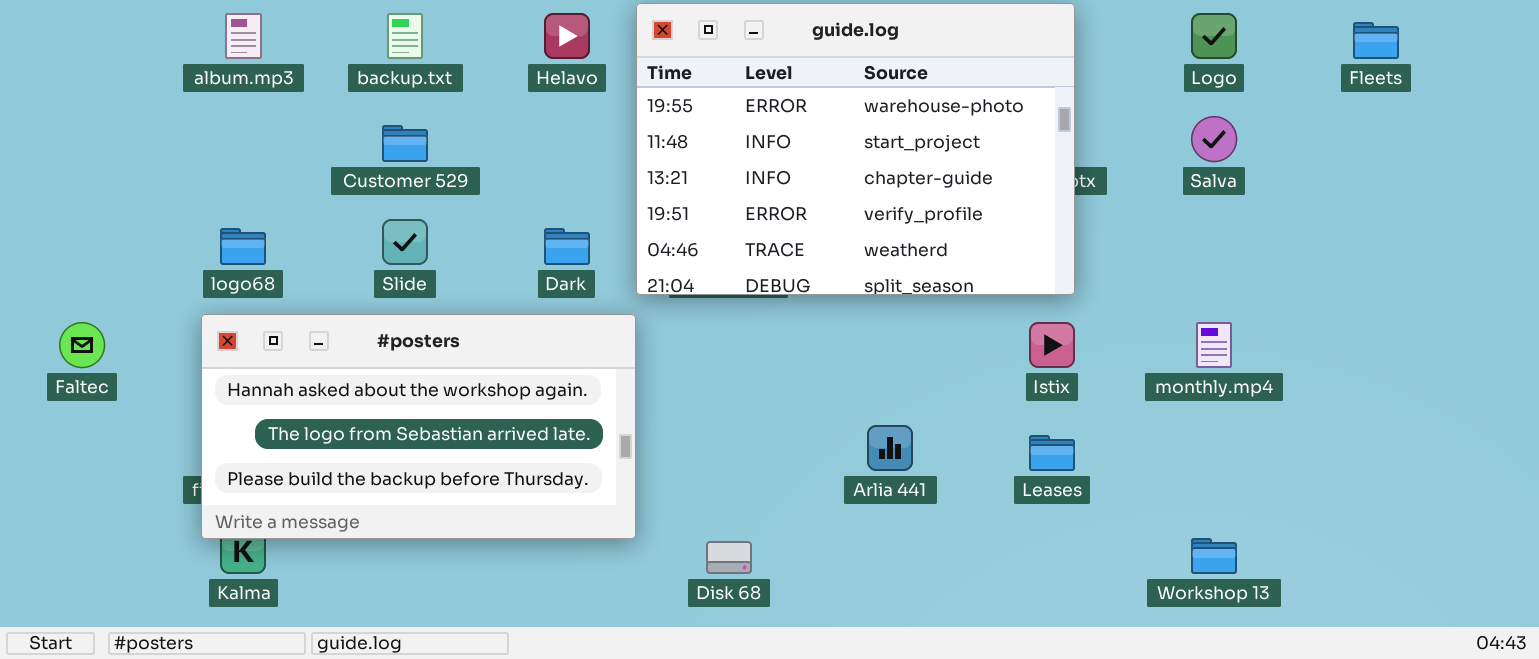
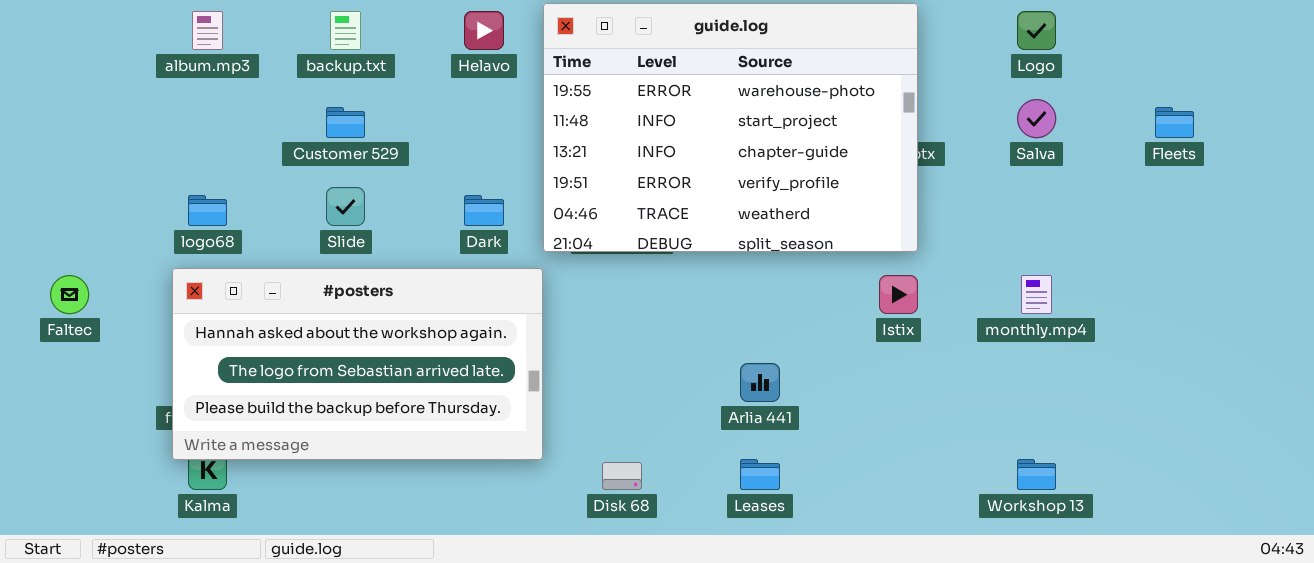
Fleets: [1353,22,1399,59] -> [1155,107,1194,138], moved
Leases: [1029,435,1075,471] -> [740,459,780,490], moved

